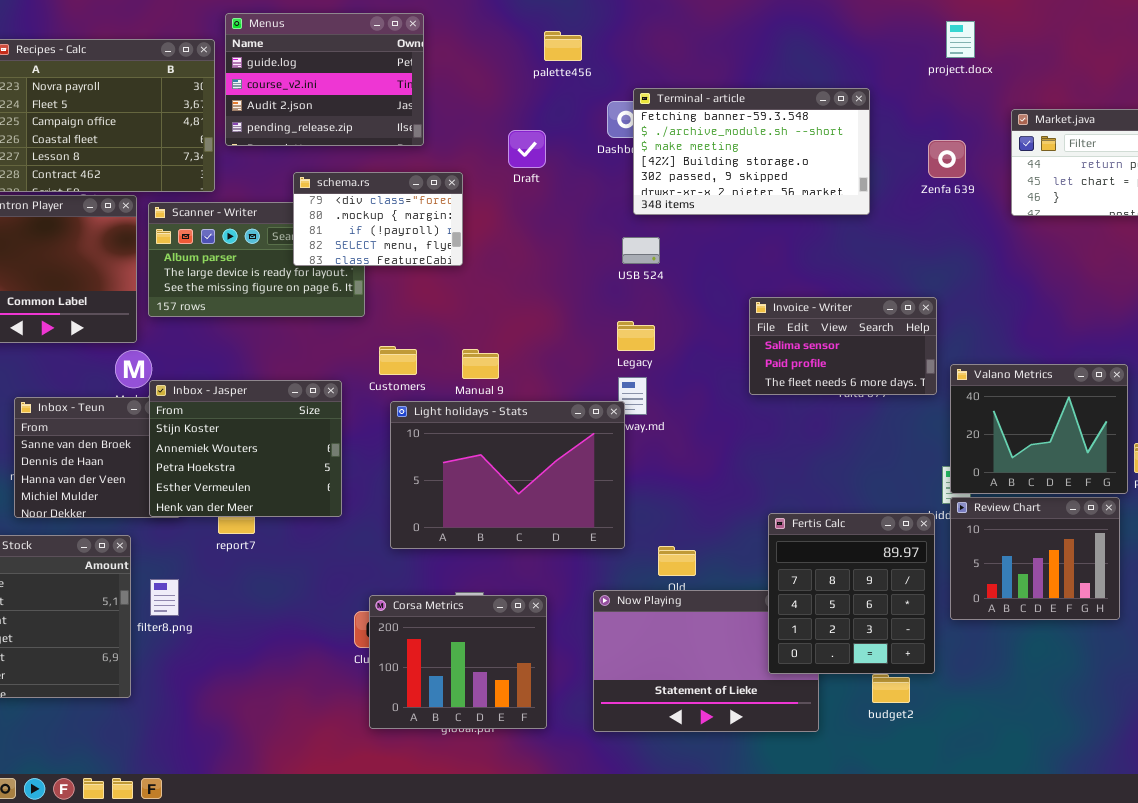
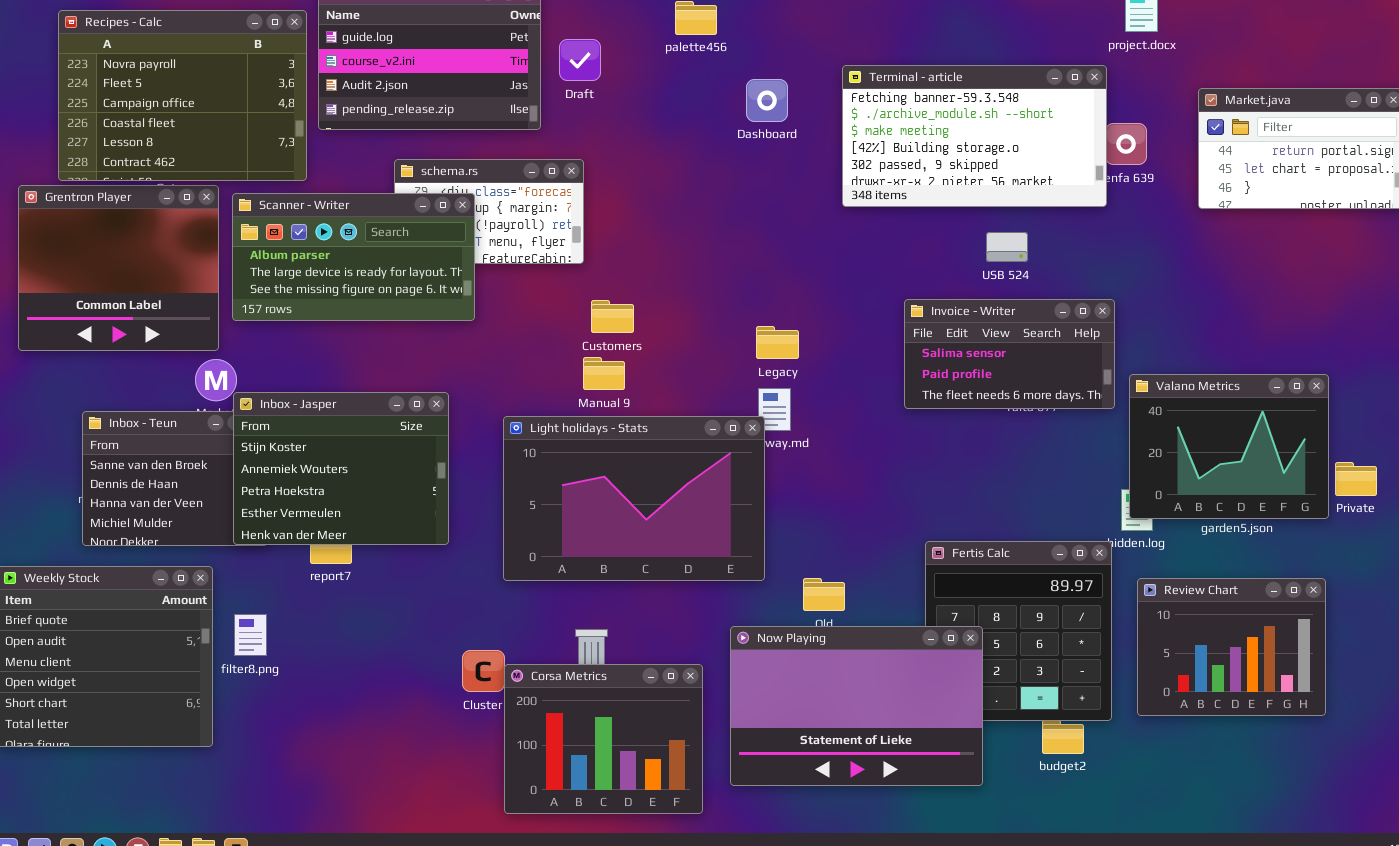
Terminal - article: [633,88,870,215] -> [842,65,1107,207], moved
Draft: [508,130,546,168] -> [559,39,601,81], moved
Scanner - Writer: [148,202,365,317] -> [232,193,475,321], raised
USB 524: [622,237,660,264] -> [986,232,1028,262], moved
Customers: [379,346,417,375] -> [591,300,634,333], moved
Review Chart: [950,497,1120,620] -> [1137,578,1326,716], moved
Now Playing: [593,590,819,732] -> [730,626,983,786], raised
Corsa Metrics: [369,595,547,729] -> [504,664,703,814], moved

